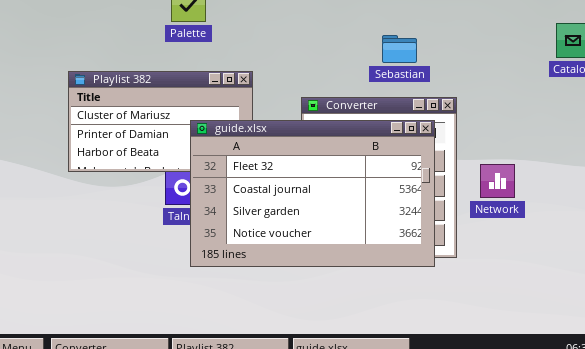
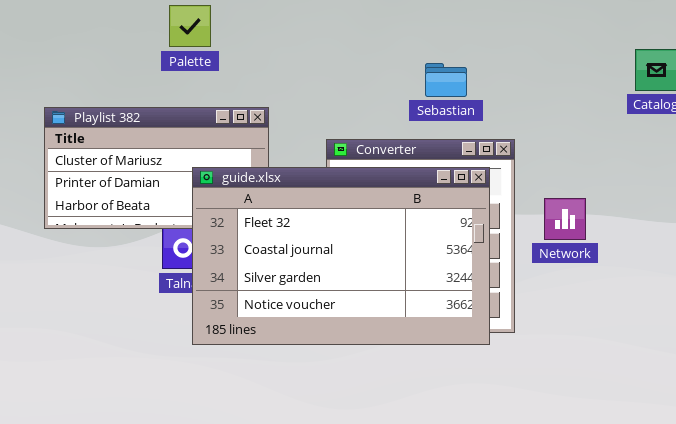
Network: [480,164,515,198] -> [544,198,586,240], moved

